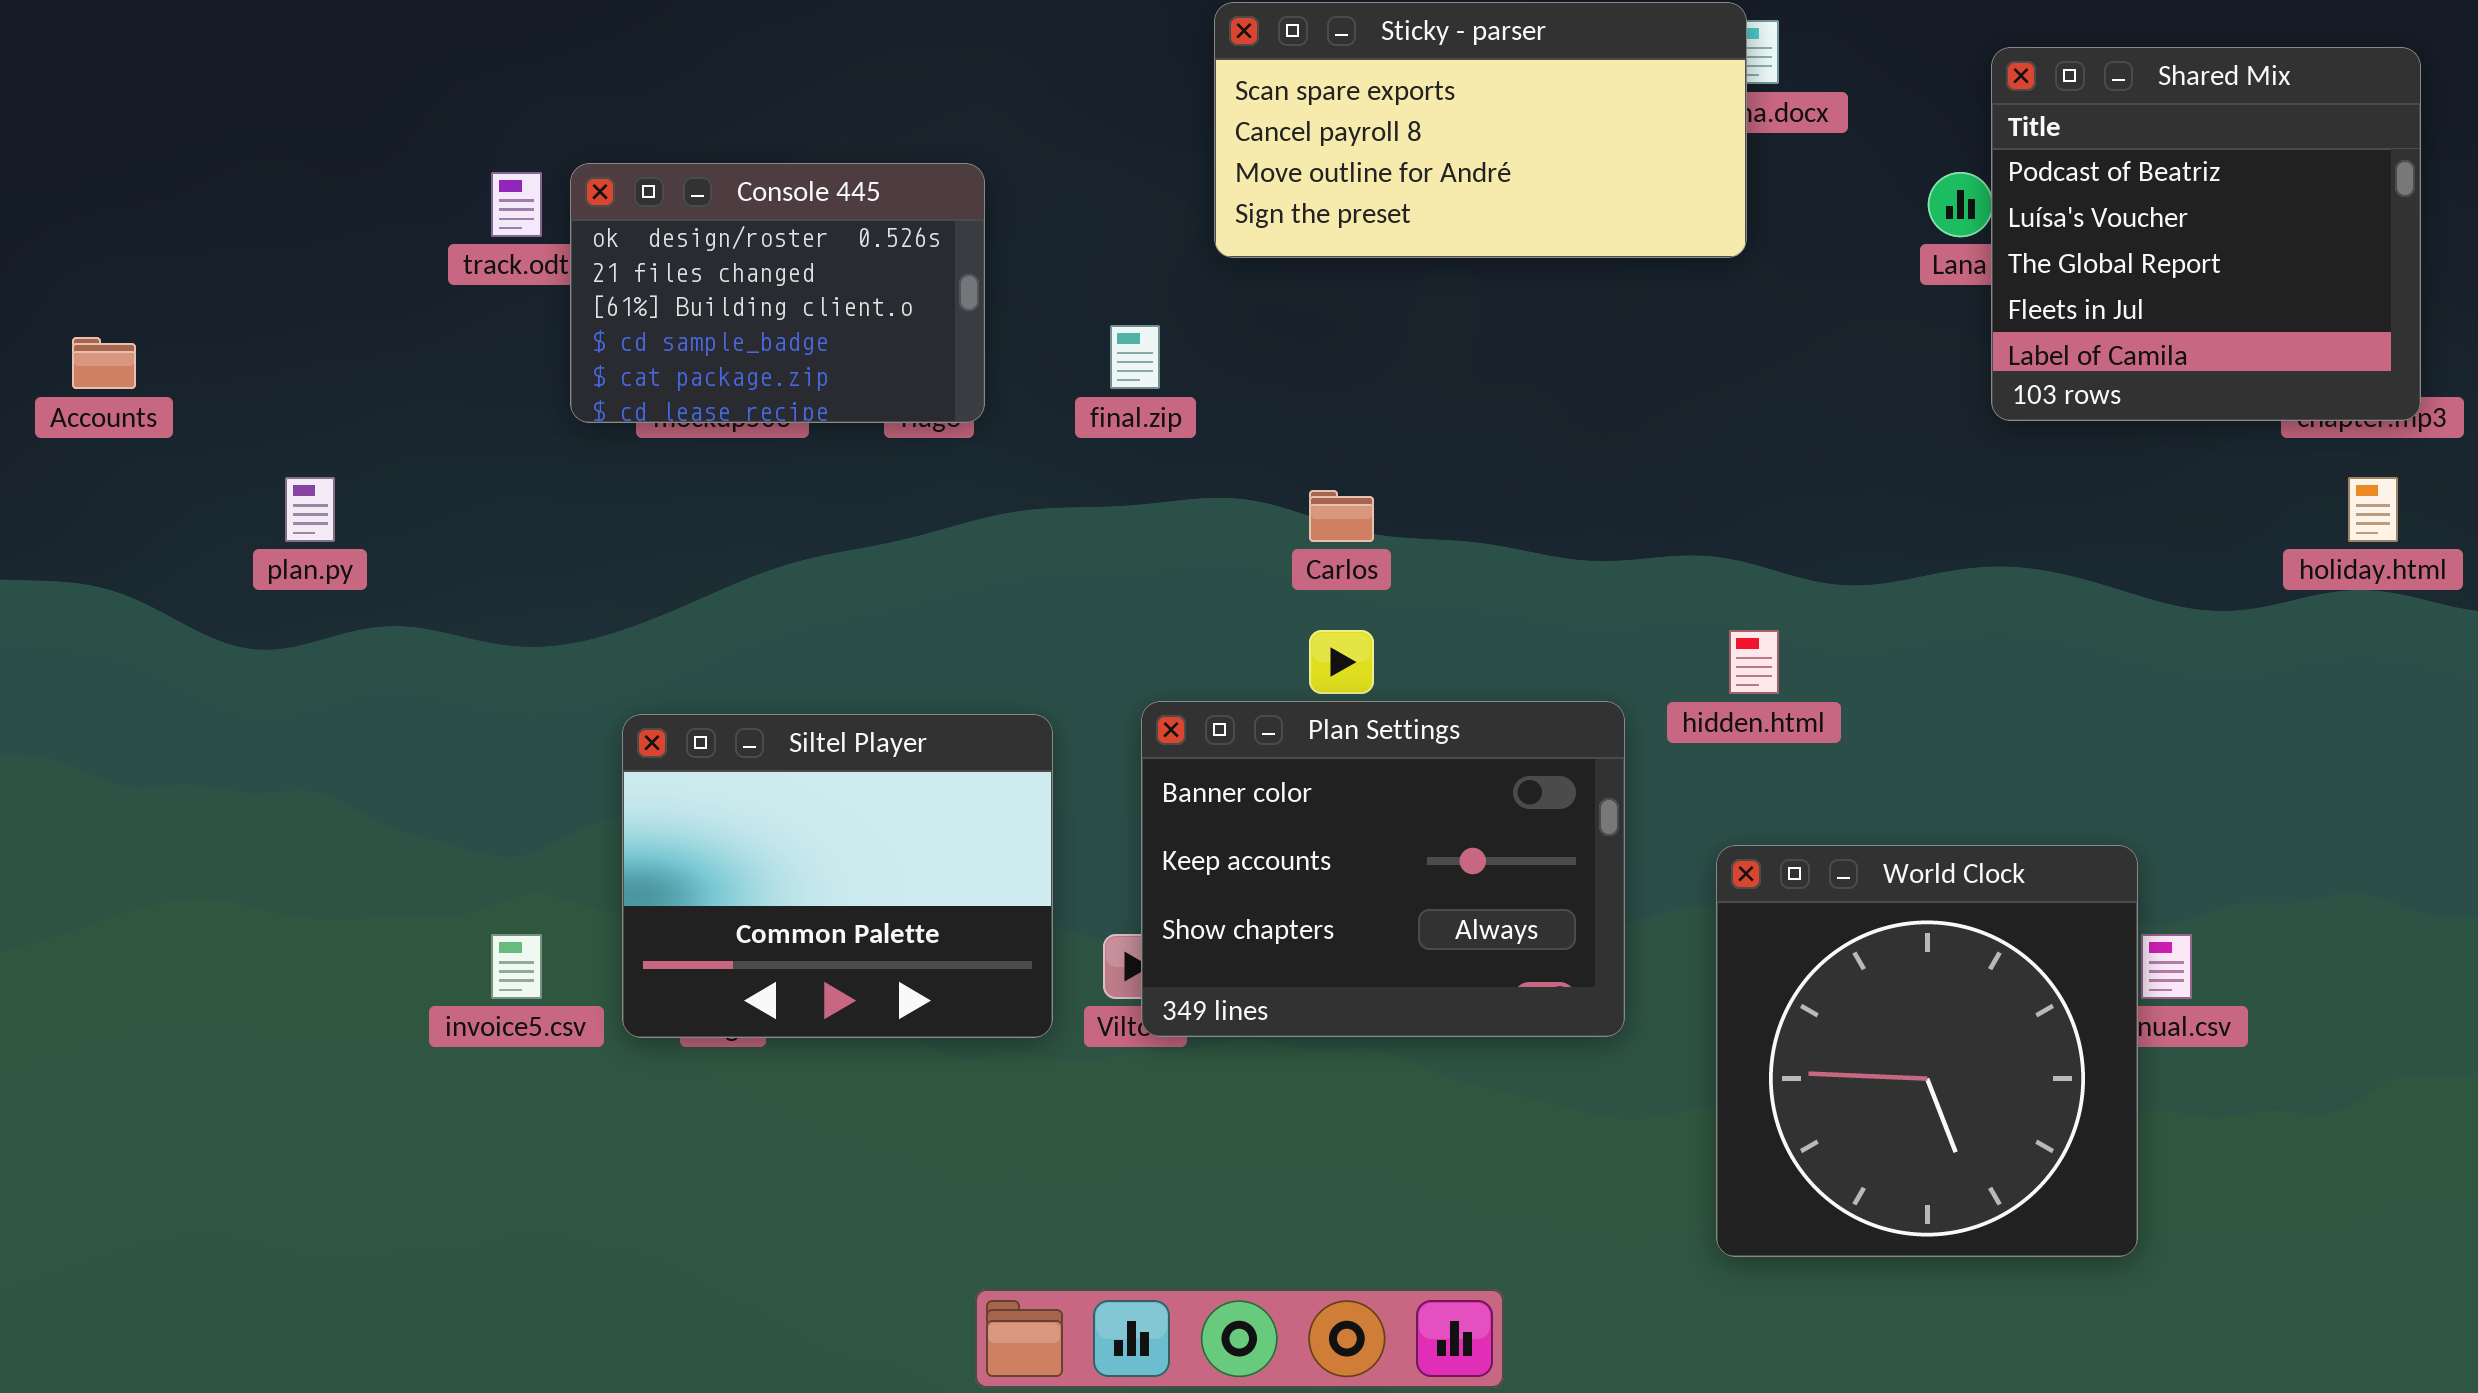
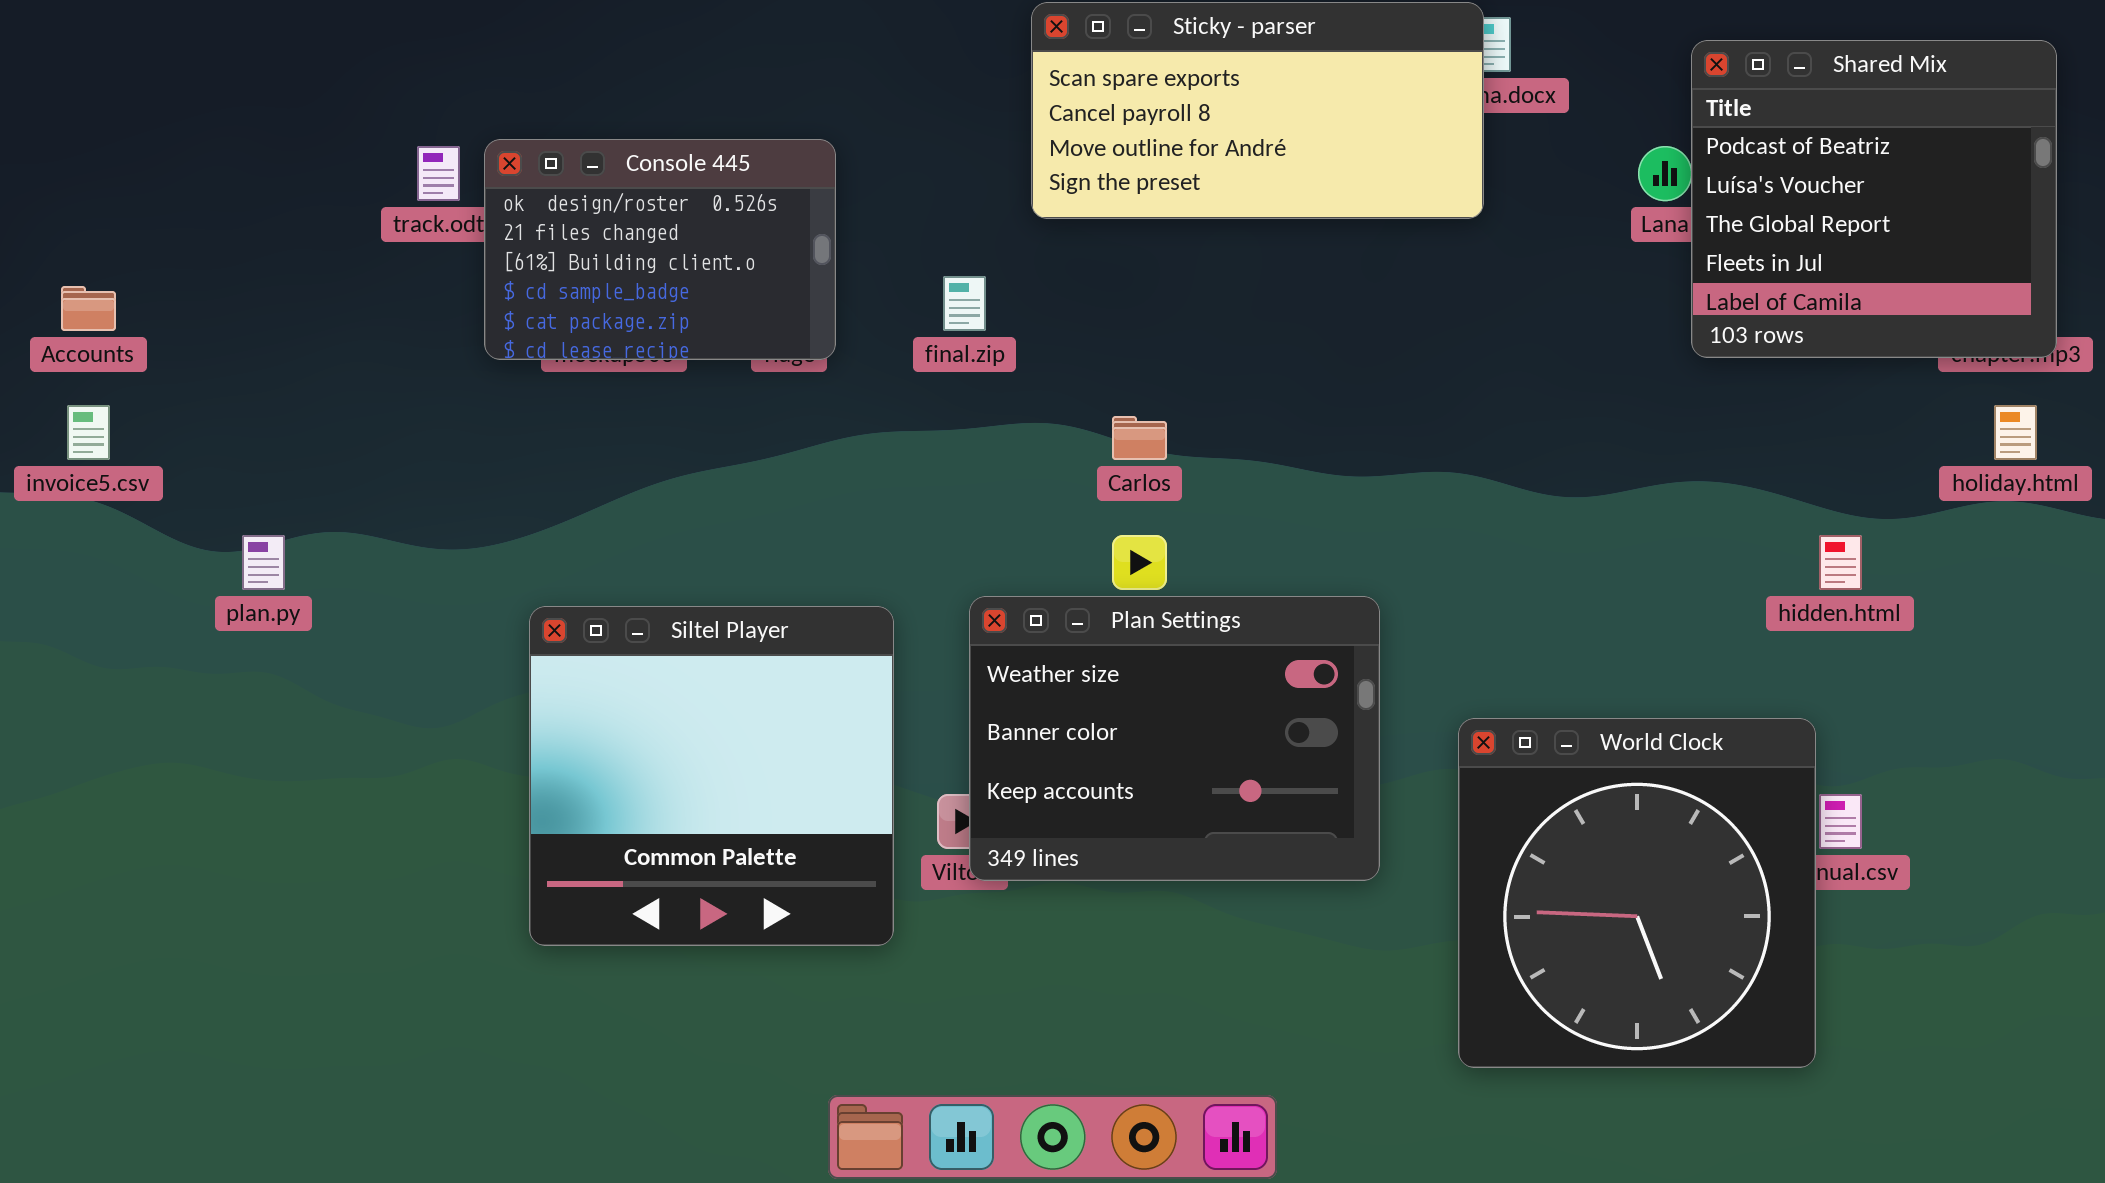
plan.py: [285,477,335,542] -> [242,535,285,590], moved
hidden.html: [1729,630,1779,694] -> [1819,535,1862,590], moved
Plan Settings: [1141,701,1625,1037] -> [969,596,1380,881], scrolled up 1 row
Siltel Player: [622,714,1053,1038] -> [529,606,894,946], resized
invoice5.csv: [491,934,542,999] -> [67,405,110,460], moved

